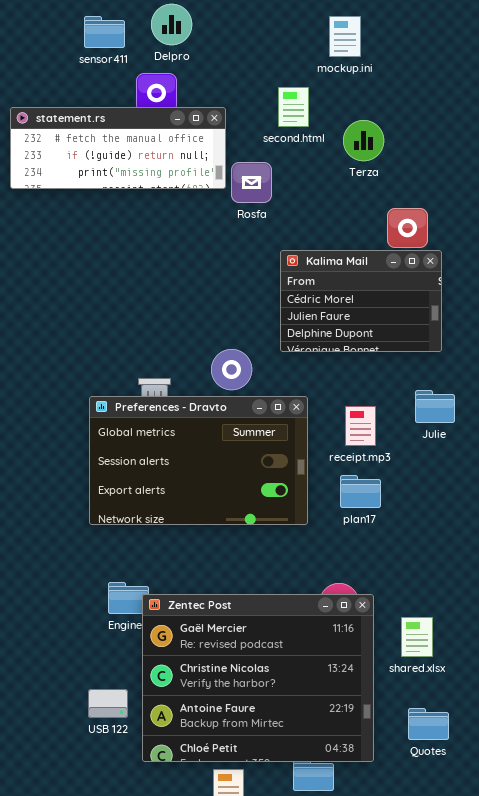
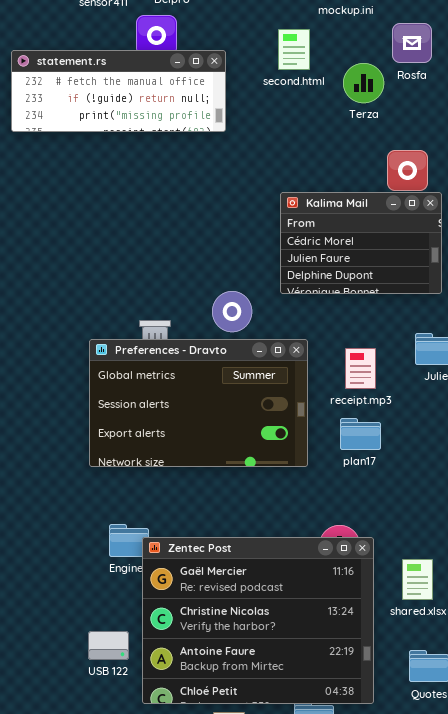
Rosfa: [231,162,272,203] -> [392,23,432,63], moved

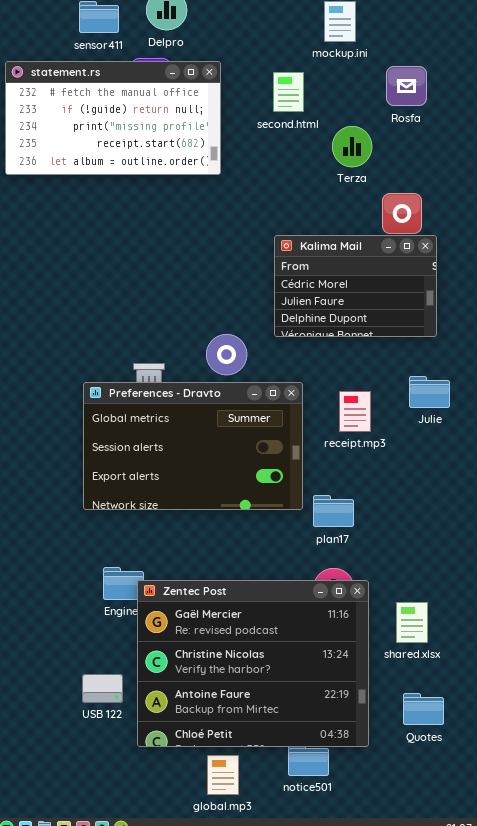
statement.rs: [11,50,226,132] -> [5,61,221,175], resized
Terza: [343,63,384,103] -> [332,126,372,167], moved
plan17: [340,418,381,450] -> [313,495,354,527], moved

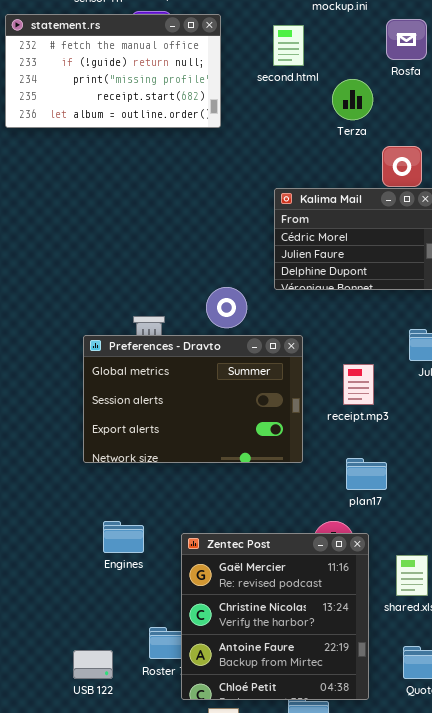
receipt.mp3: [339,391,371,432] -> [343,364,374,405], moved
plan17: [313,495,354,527] -> [346,458,387,490], moved
Zentec Post: [137,580,369,747] -> [181,533,369,700], resized
USB 122: [82,674,123,703] -> [73,650,113,679], moved

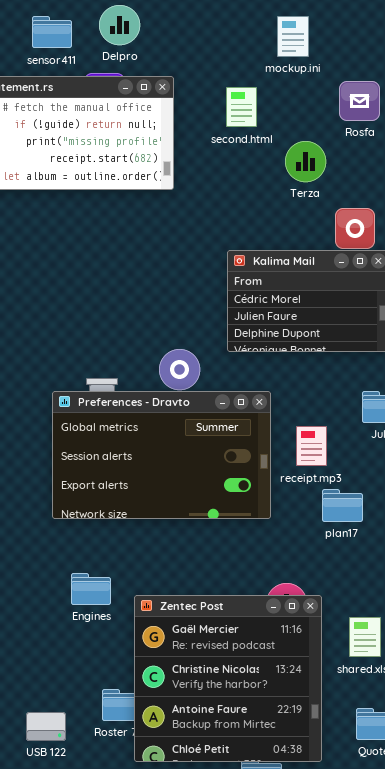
Preferences - Dravto: [83,335,303,463] -> [52,391,271,519], moved
plan17: [346,458,387,490] -> [322,489,363,522], moved
Engines: [103,521,144,553] -> [71,573,111,605], moved

